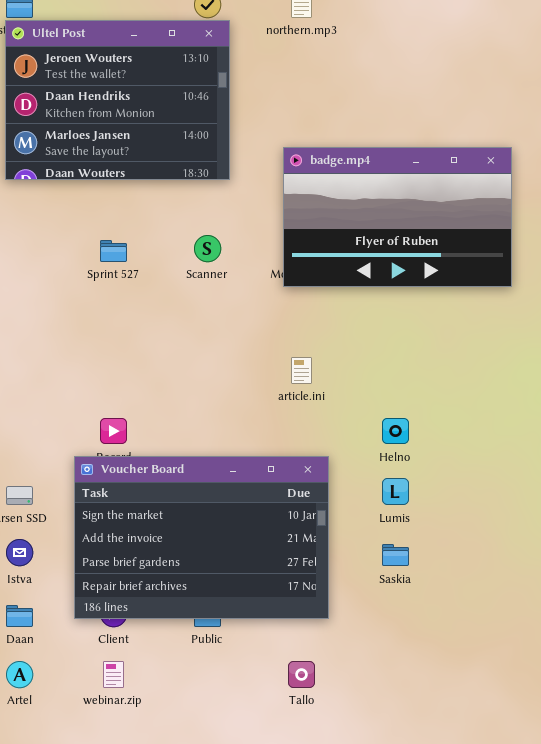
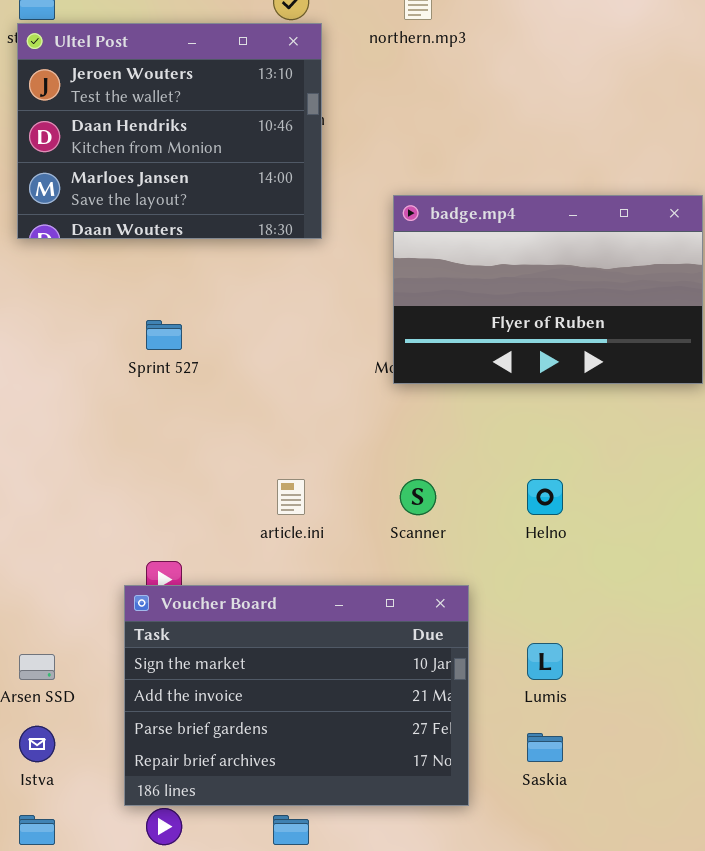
Scanner: [194,235,221,262] -> [400,479,436,515], moved
article.ini: [291,357,312,384] -> [277,479,305,515], moved
Helno: [382,418,409,444] -> [527,479,563,515], moved
Voucher Board: [74,456,329,619] -> [124,585,469,806], moved

